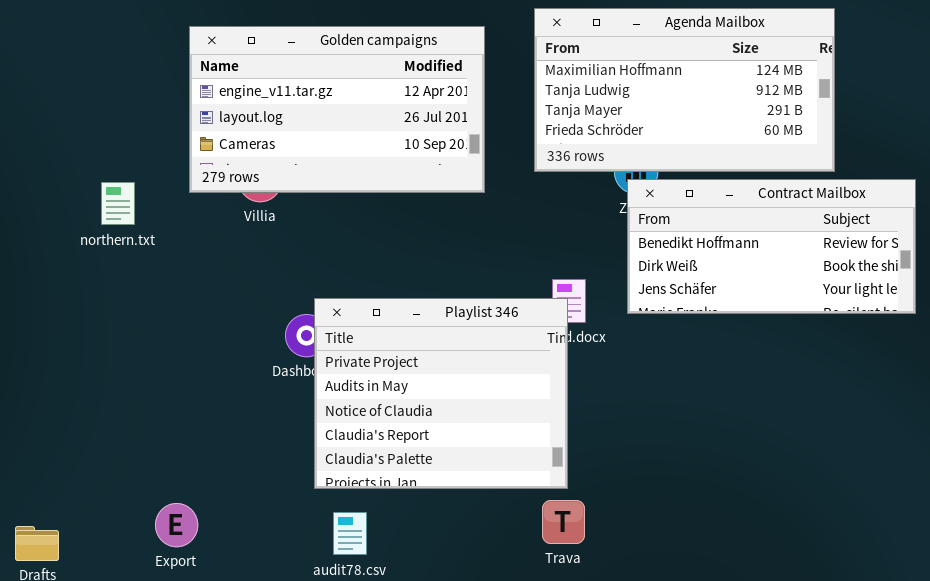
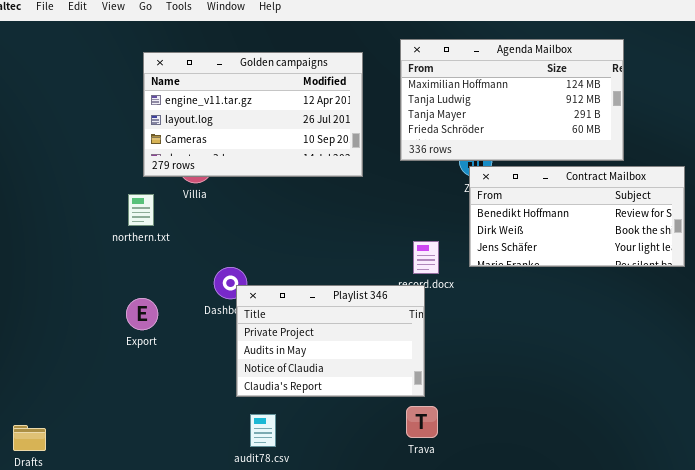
northern.txt: [101,182,135,225] -> [128,194,154,226], moved
Playlist 346: [314,298,568,489] -> [236,285,425,397], resized
Export: [155,503,198,547] -> [126,298,158,330], moved

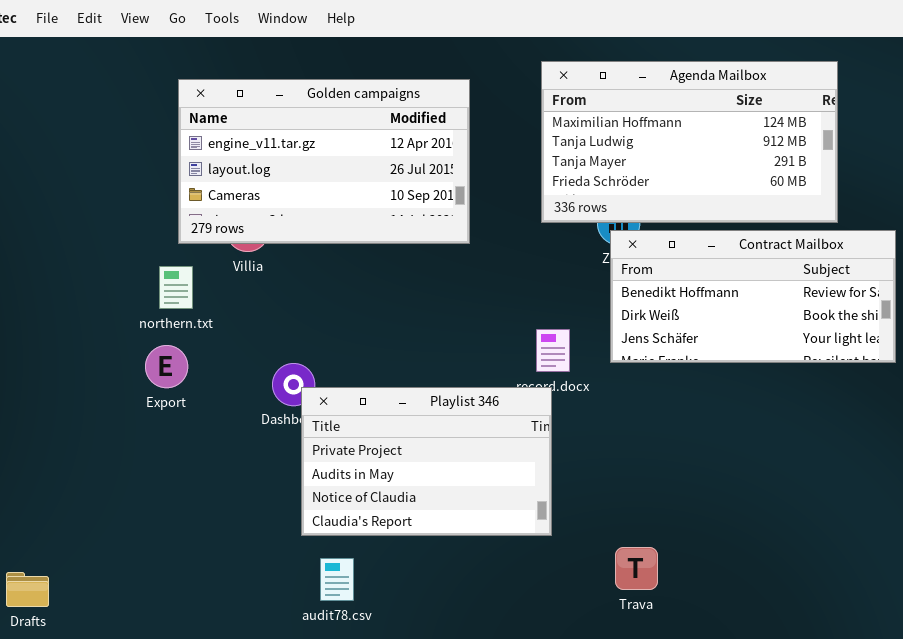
Agenda Mailbox: [400,39,624,161] -> [541,61,838,223], moved
Export: [126,298,158,330] -> [145,345,188,388], moved
Trava: [406,406,438,438] -> [615,547,658,590], moved

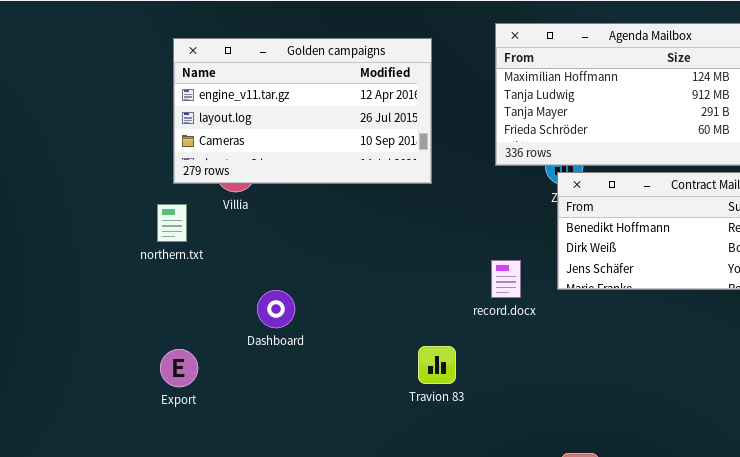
Export: [145,345,188,388] -> [160,349,198,387], moved
Playlist 346: [301,387,552,536] -> none, closed

